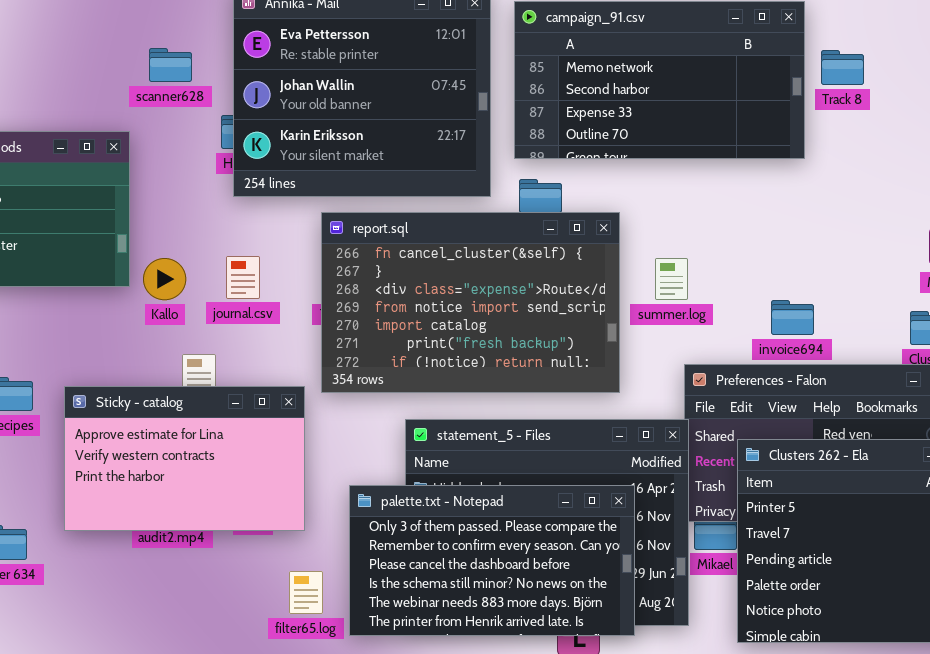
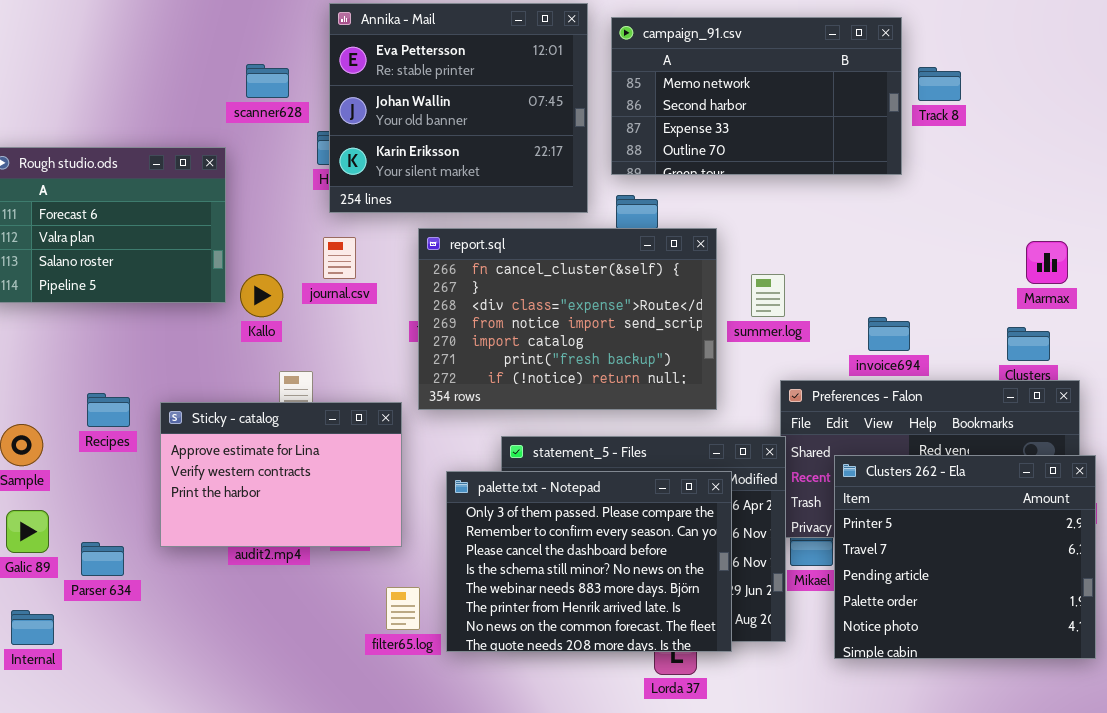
journal.csv: [226,256,260,299] -> [323,237,356,279], moved
palette.txt - Notepad: [349,485,635,636] -> [446,471,732,652], resized

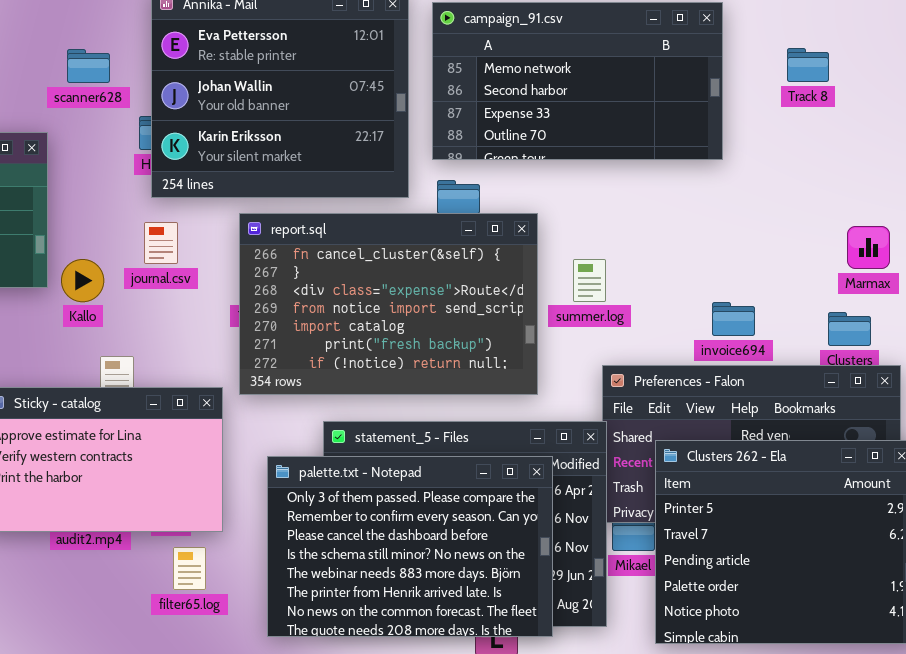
Track 8: [918,67,961,101] -> [787,48,829,82], moved
invoice694: [868,317,910,351] -> [712,302,755,336], moved
filter65.log: [386,587,420,630] -> [173,547,206,590], moved

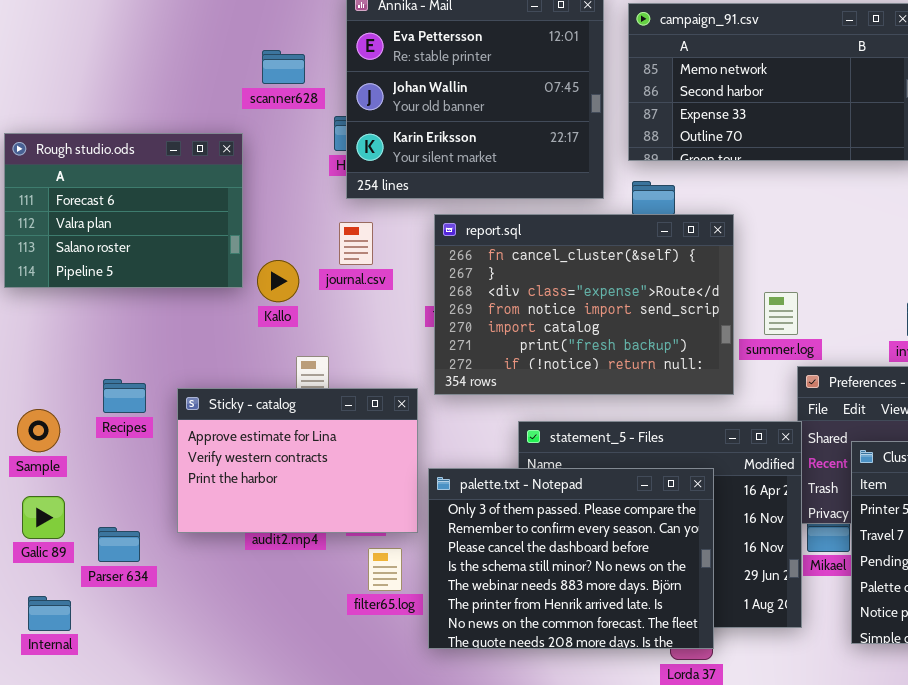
summer.log: [573,259,606,302] -> [764,292,798,335], moved
palette.txt - Notepad: [267,456,553,637] -> [428,468,714,649], moved

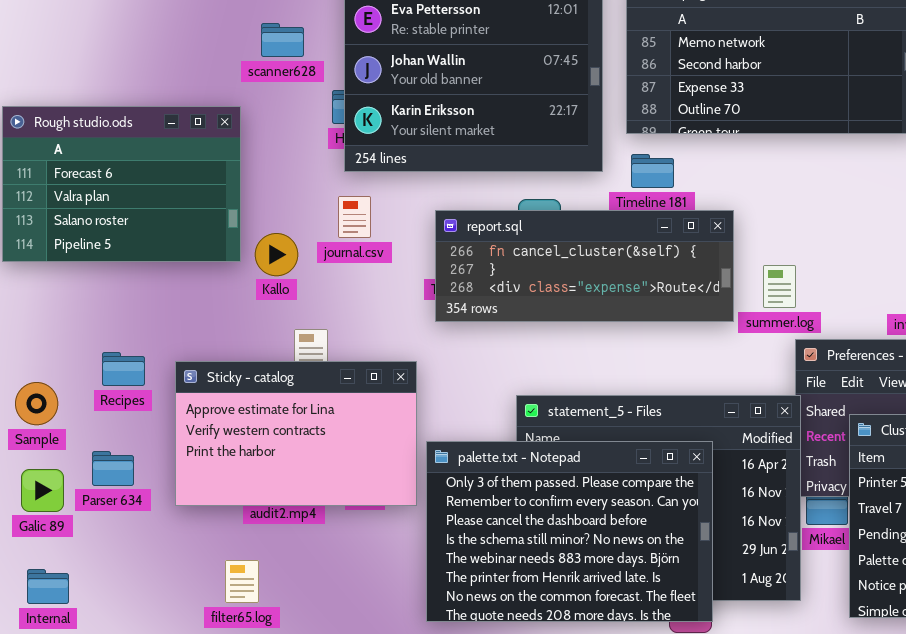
report.sql: [434,214,734,395] -> [435,210,734,322], moved, resized
Parser 634: [98,527,140,562] -> [92,451,134,486], moved
filter65.log: [368,548,402,591] -> [225,560,259,603], moved

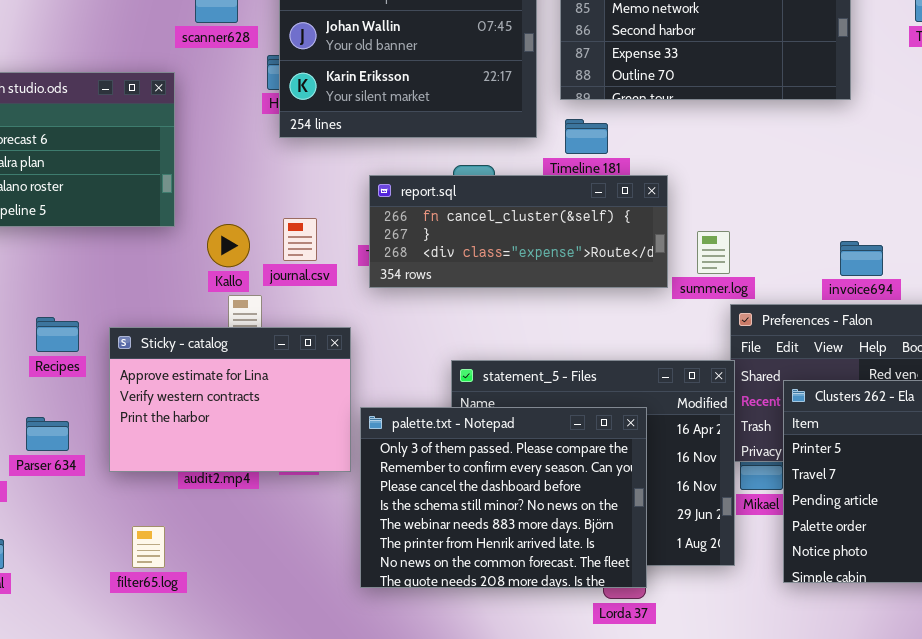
journal.csv: [338,196,371,238] -> [283,218,317,261], moved
Kallo: [255,233,298,276] -> [207,224,250,267], moved
filter65.log: [225,560,259,603] -> [132,526,165,568], moved

